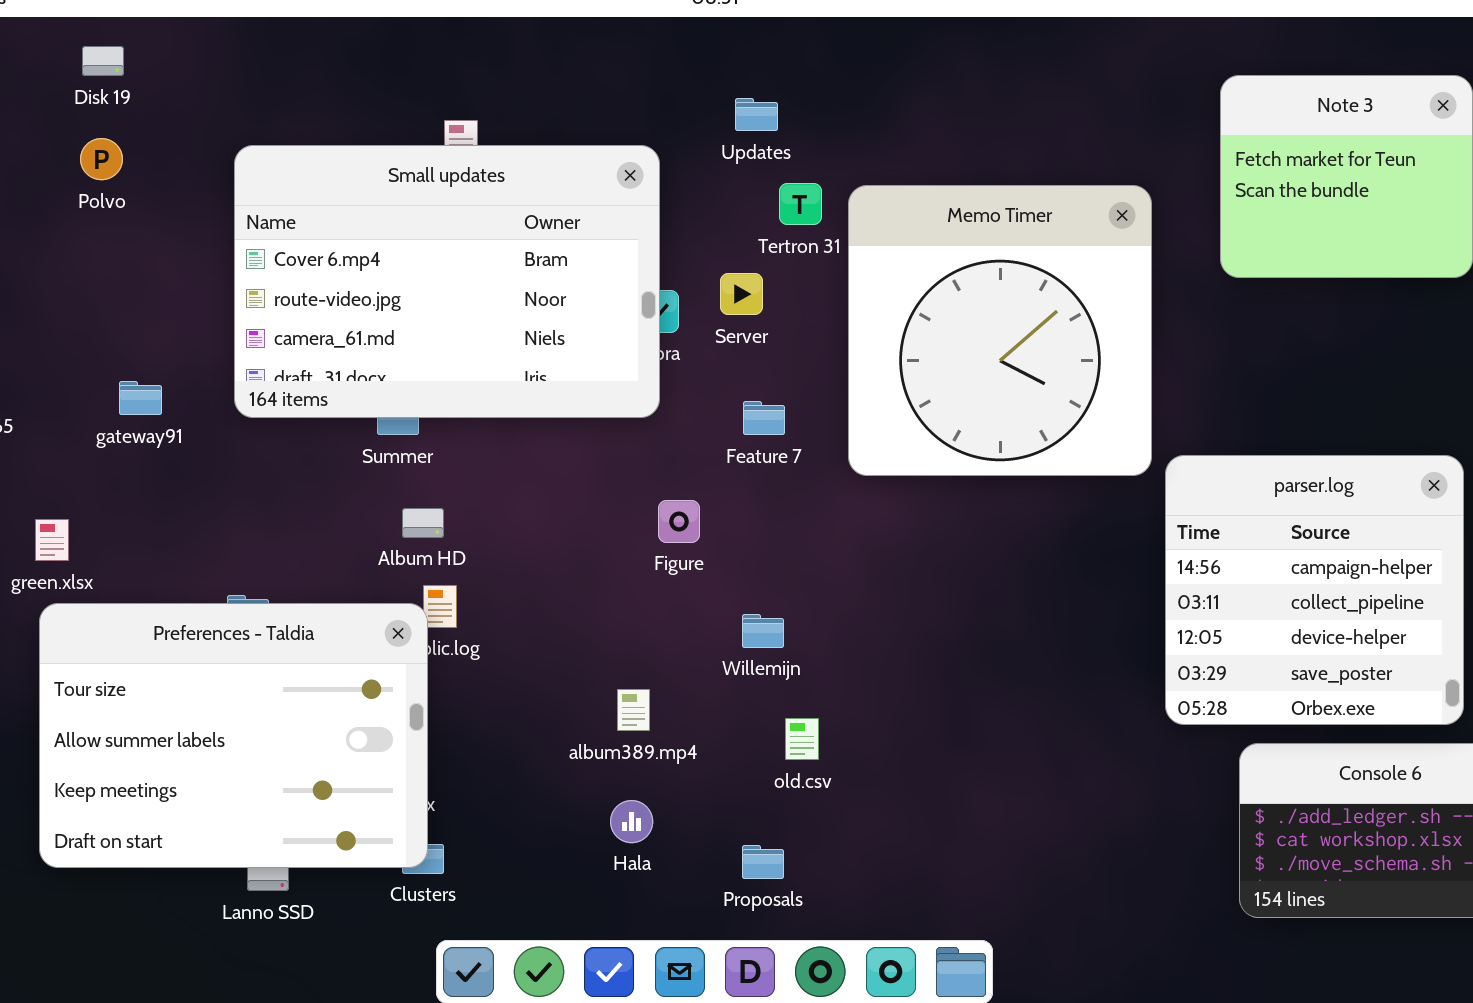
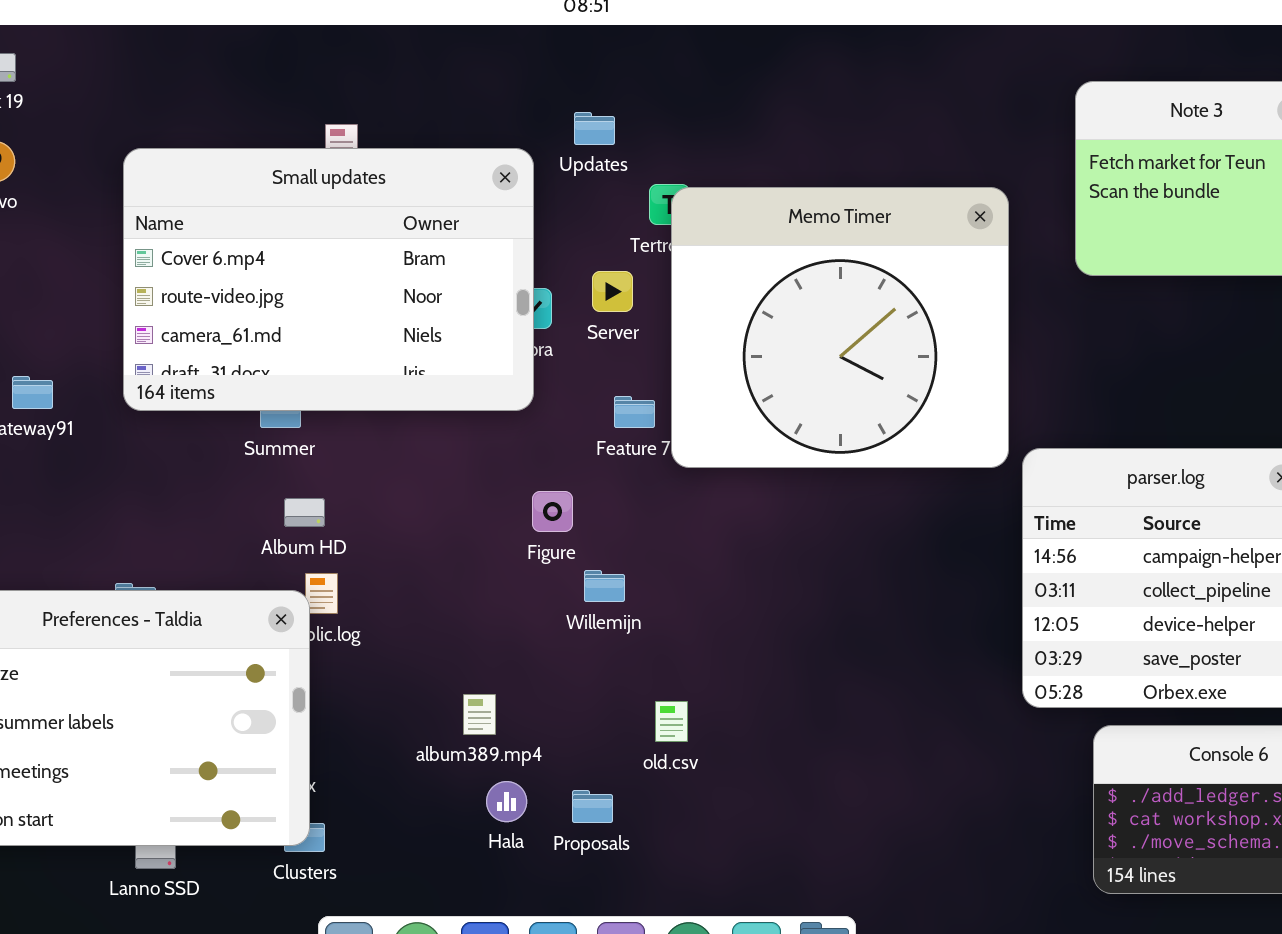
Updates: [735,98,778,131] -> [574,112,615,145], moved
Memo Timer: [848,185,1152,476] -> [671,187,1009,468], resized
Willemijn: [742,614,784,648] -> [584,570,625,602], moved
album389.mp4: [617,689,650,731] -> [463,694,496,735], moved
Proposals: [742,845,784,879] -> [572,790,613,823], moved

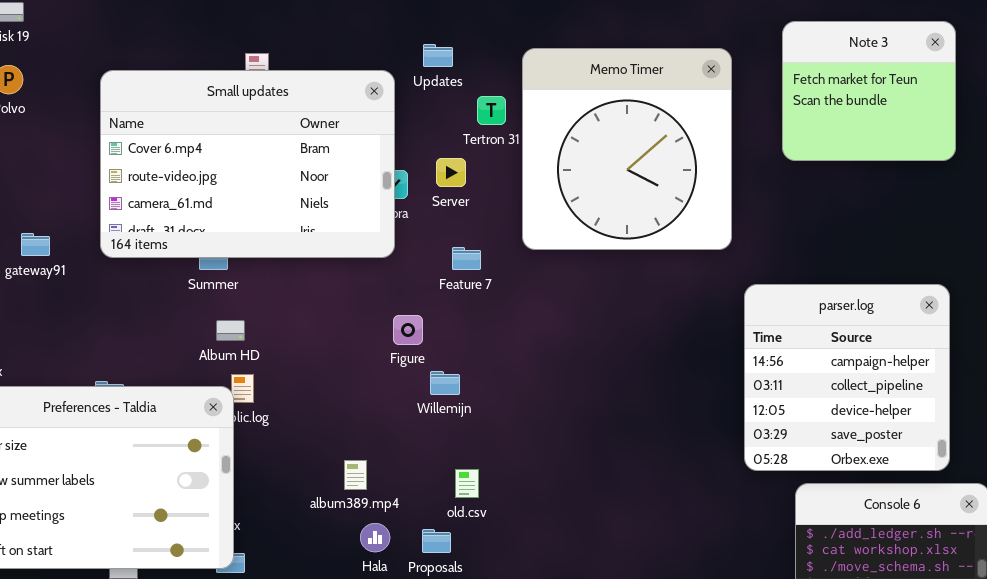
Memo Timer: [671,187,1009,468] -> [522,48,732,250], moved, resized
old.csv: [655,701,688,742] -> [455,469,479,498], moved

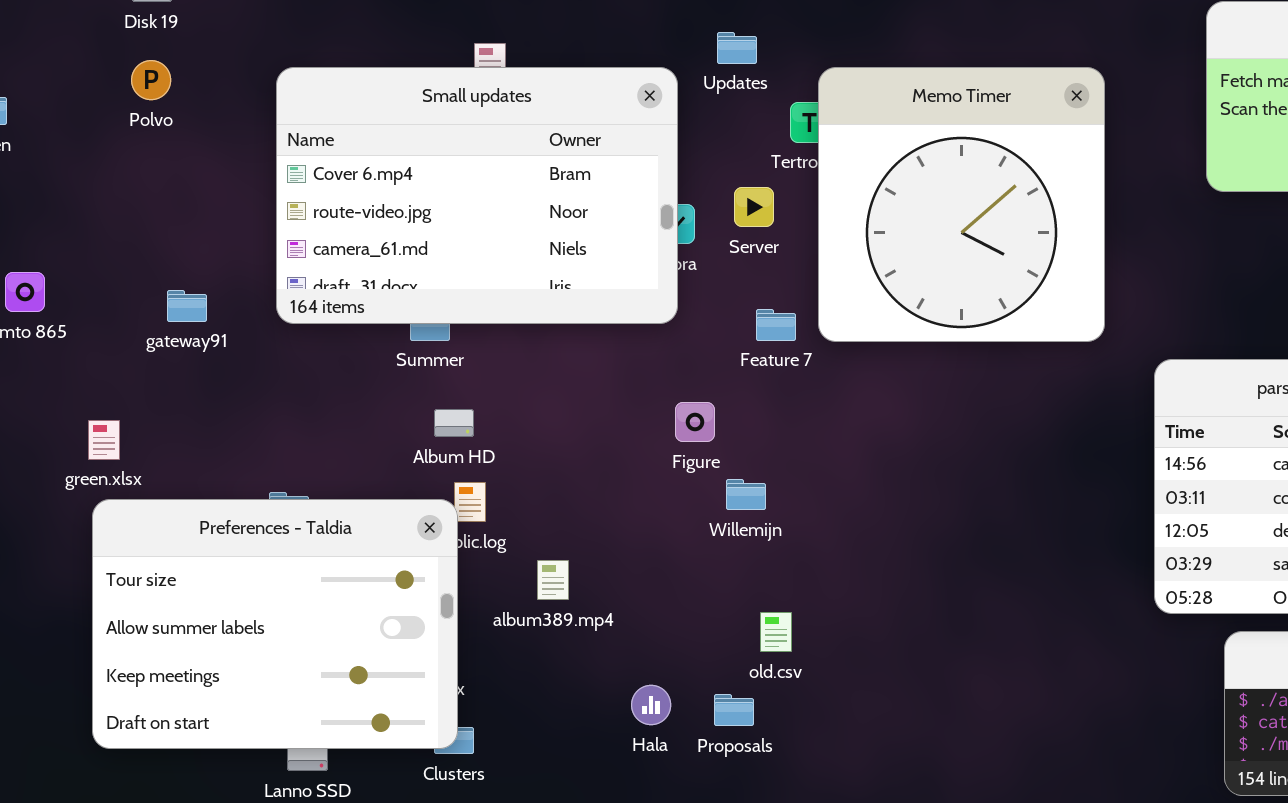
Memo Timer: [522,48,732,250] -> [818,67,1105,342], moved
album389.mp4: [344,460,367,490] -> [537,560,569,600], moved

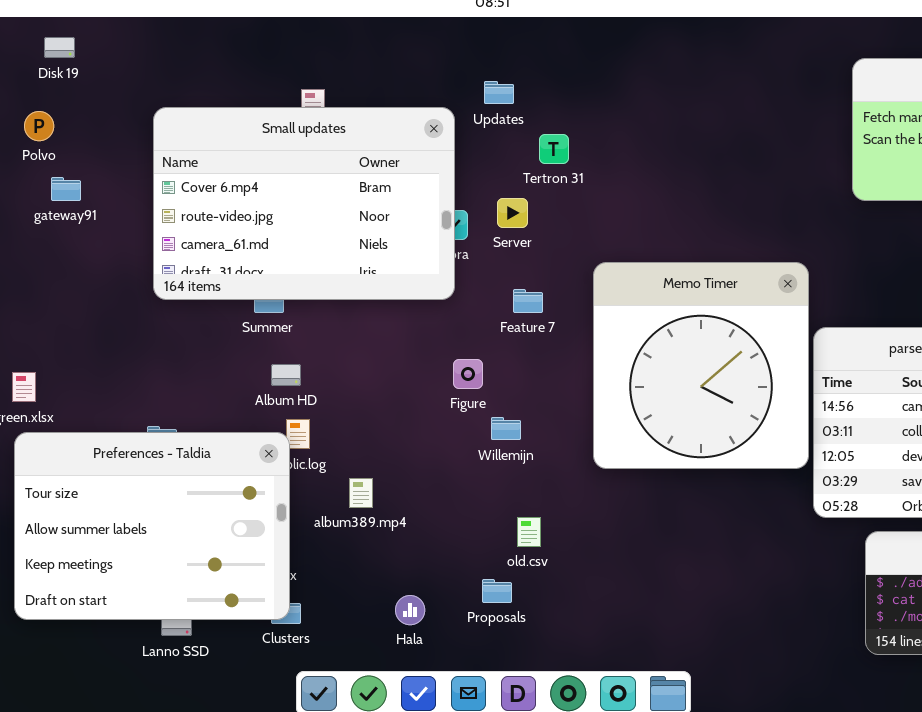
Polvo: [131,60,171,100] -> [24,111,54,141], moved
Memo Timer: [818,67,1105,342] -> [593,262,809,469], moved
gateway91: [167,290,207,322] -> [51,177,81,201], moved
Hala: [631,685,671,725] -> [395,595,425,625], moved

